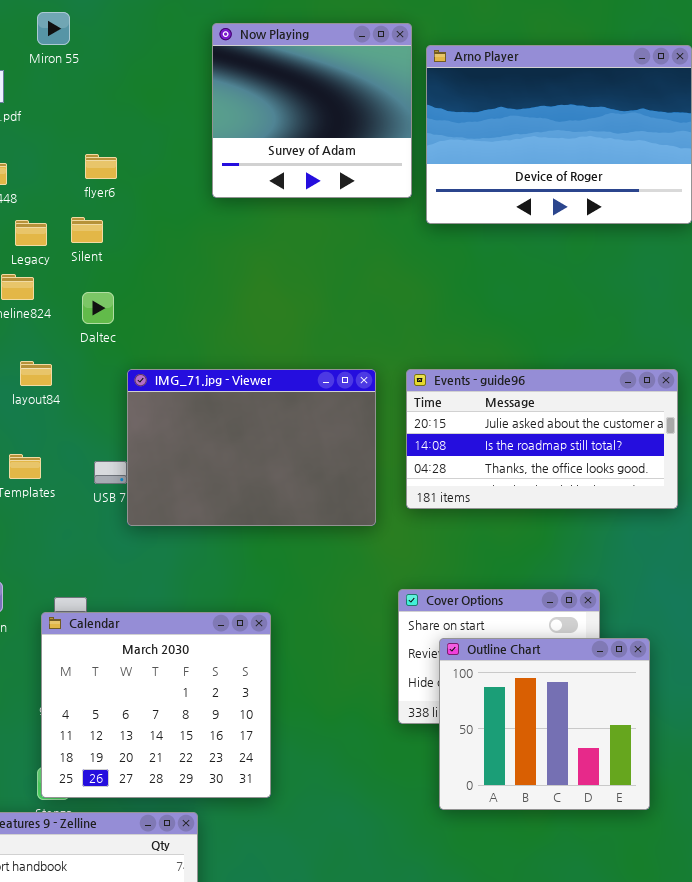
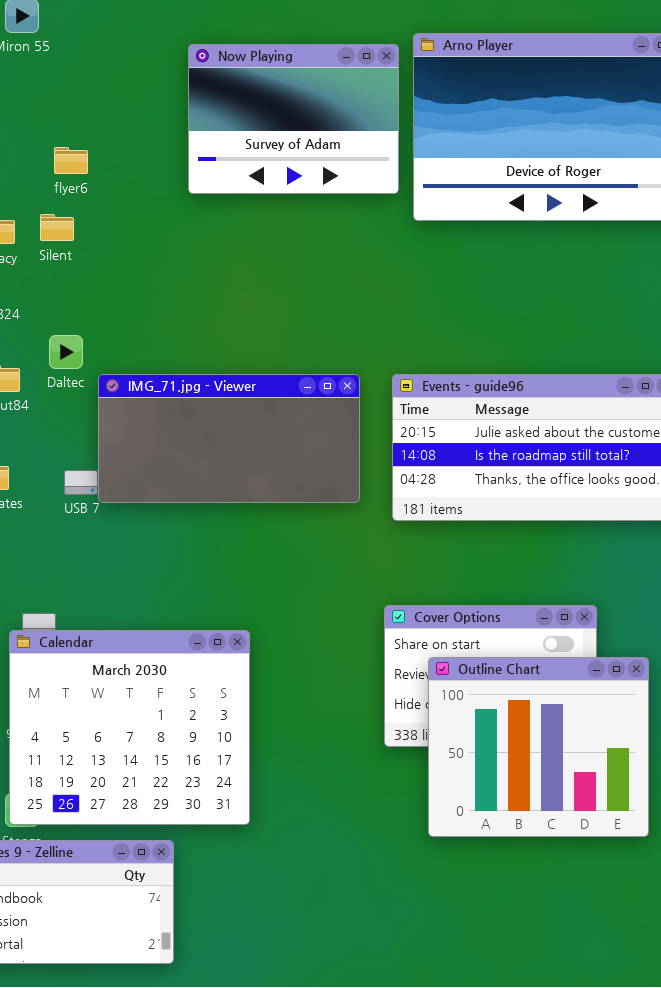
Now Playing: [212,23,412,198] -> [188,44,399,194], resized
Daltec: [82,292,114,324] -> [49,335,83,369], moved
IMG_71.jpg - Viewer: [127,369,376,526] -> [98,374,360,503], resized

